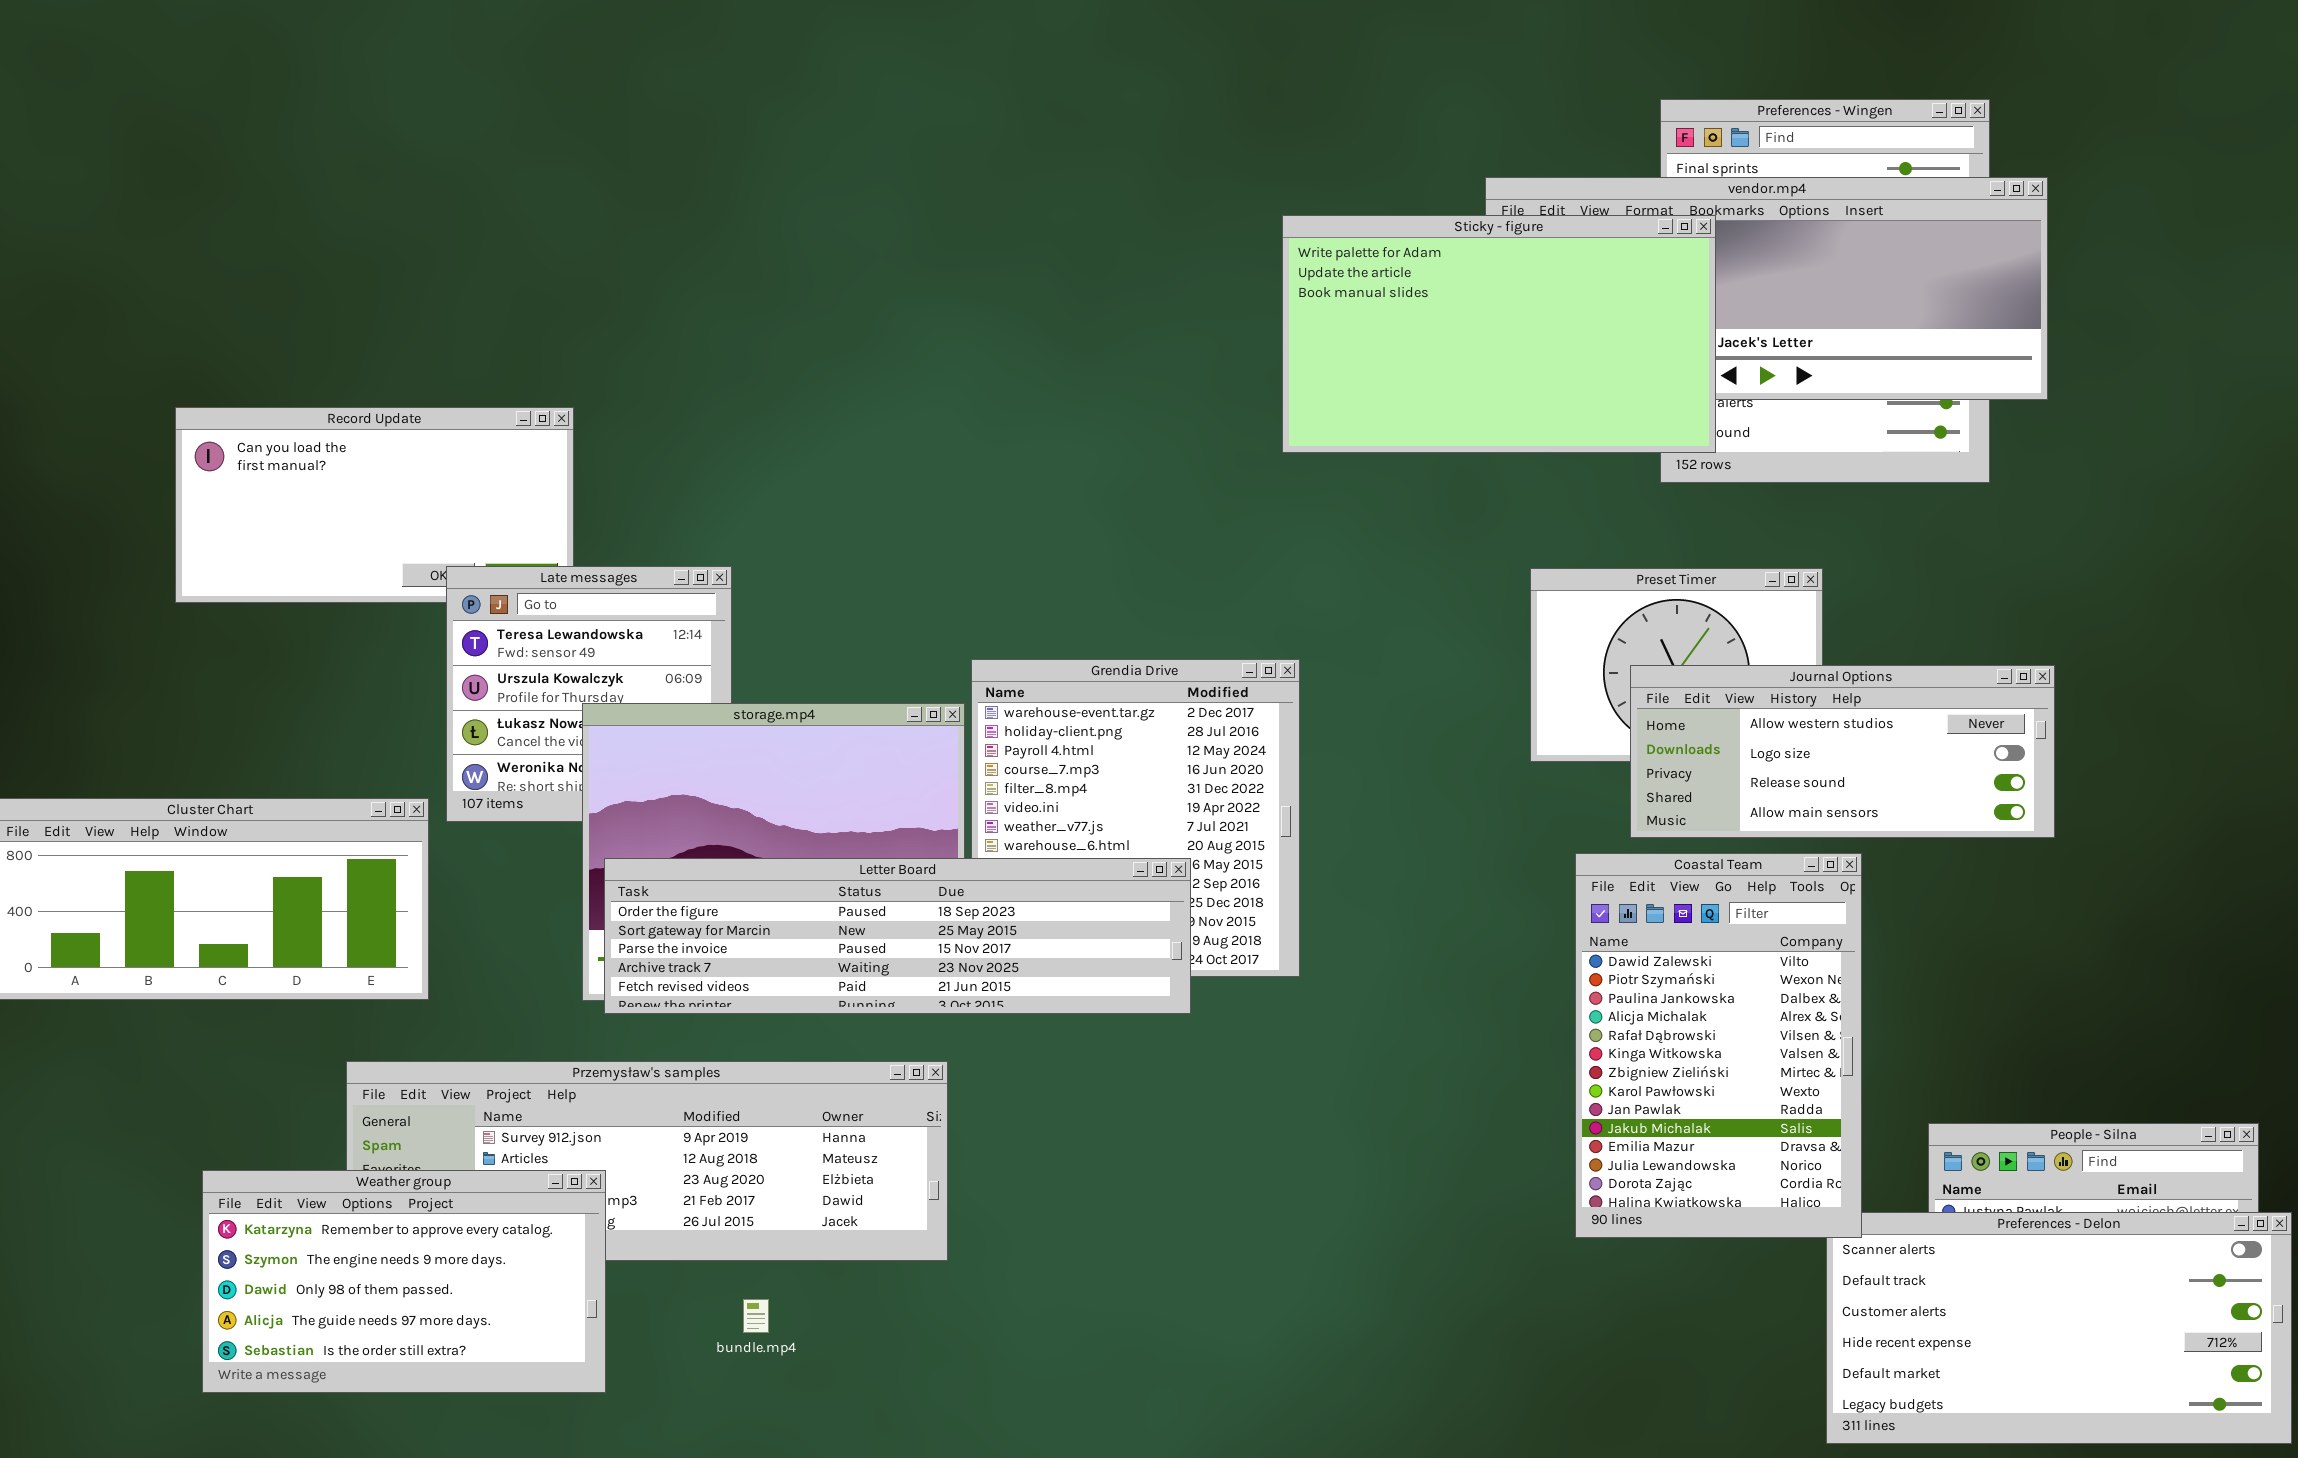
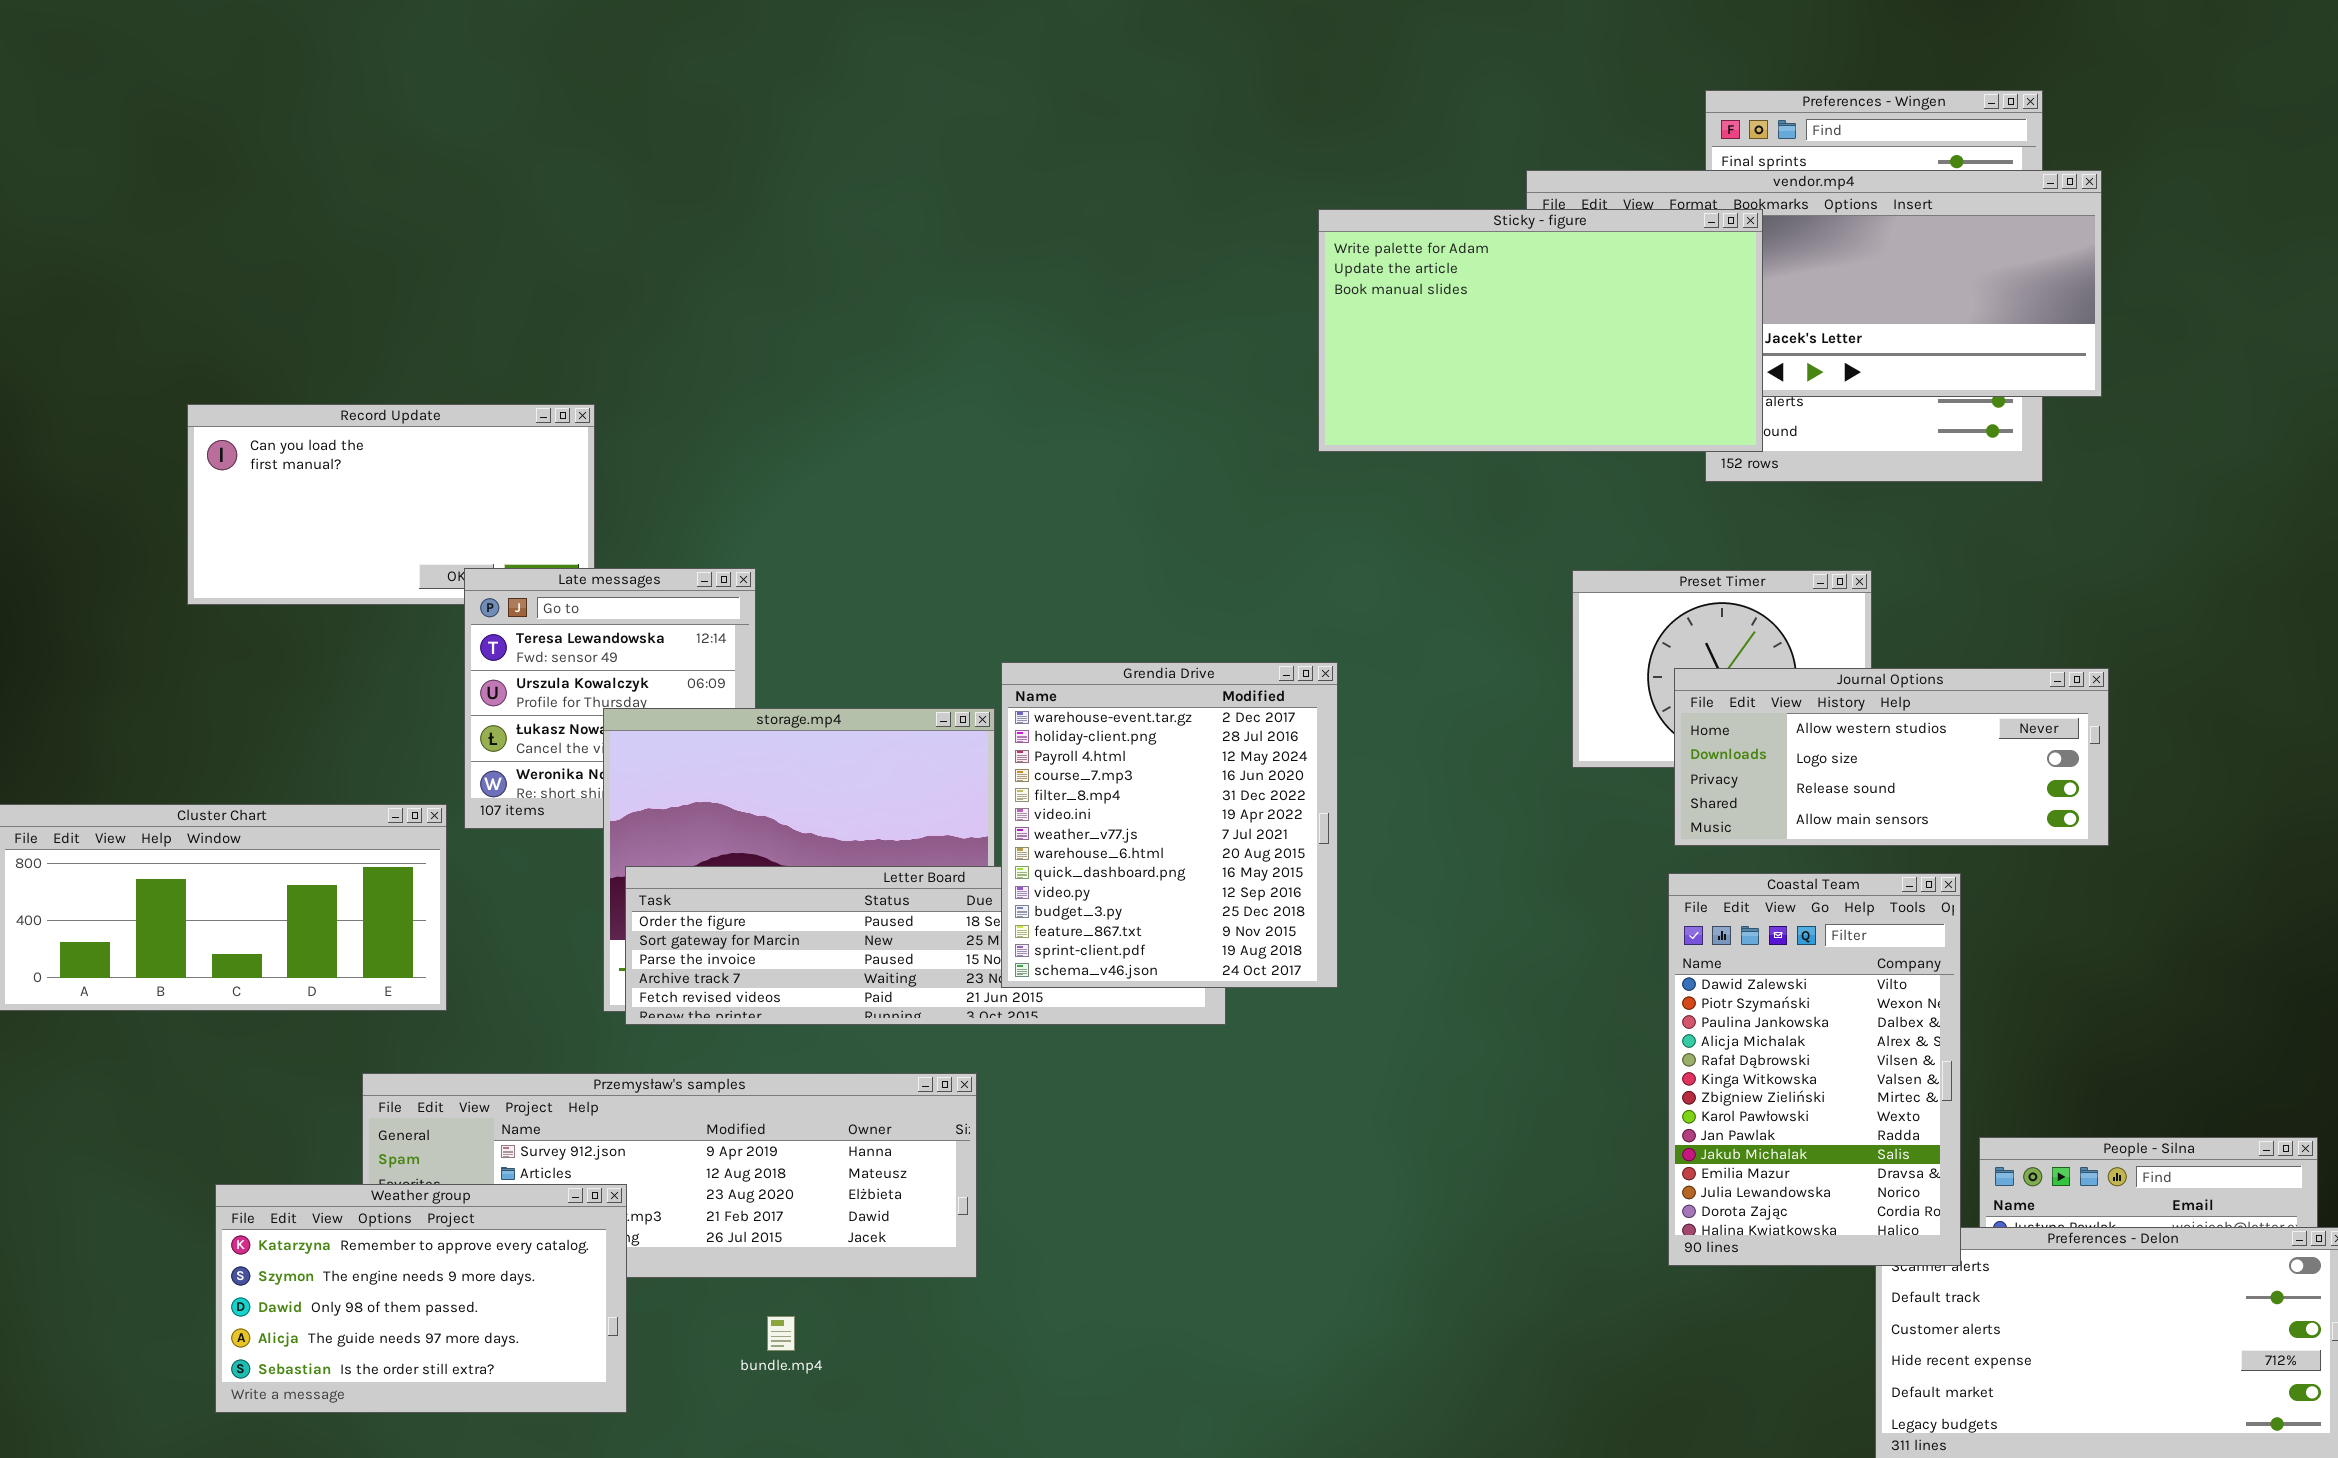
Grendia Drive: [971,659,1300,977] -> [1001,662,1338,988], raised
Coastal Team: [1575,853,1862,1238] -> [1668,873,1961,1266], moved

